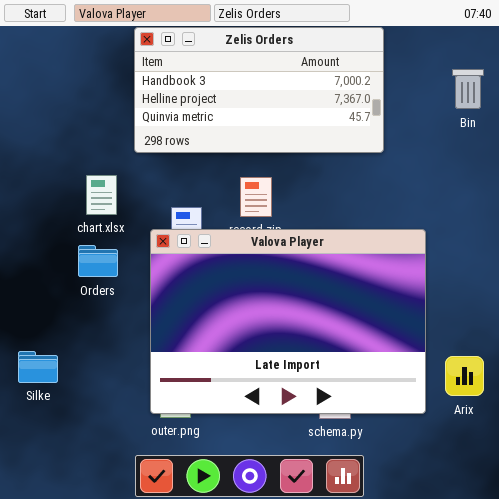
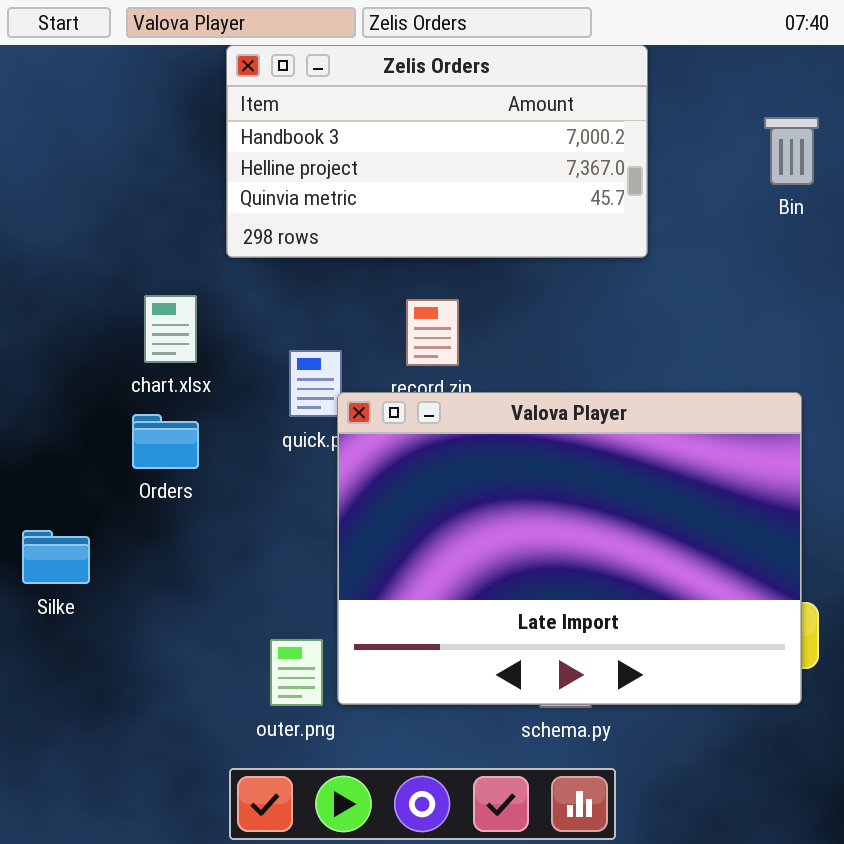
Valova Player: [150,229,426,414] -> [337,392,802,705], moved
Silke: [18,351,58,383] -> [22,530,90,584], moved

